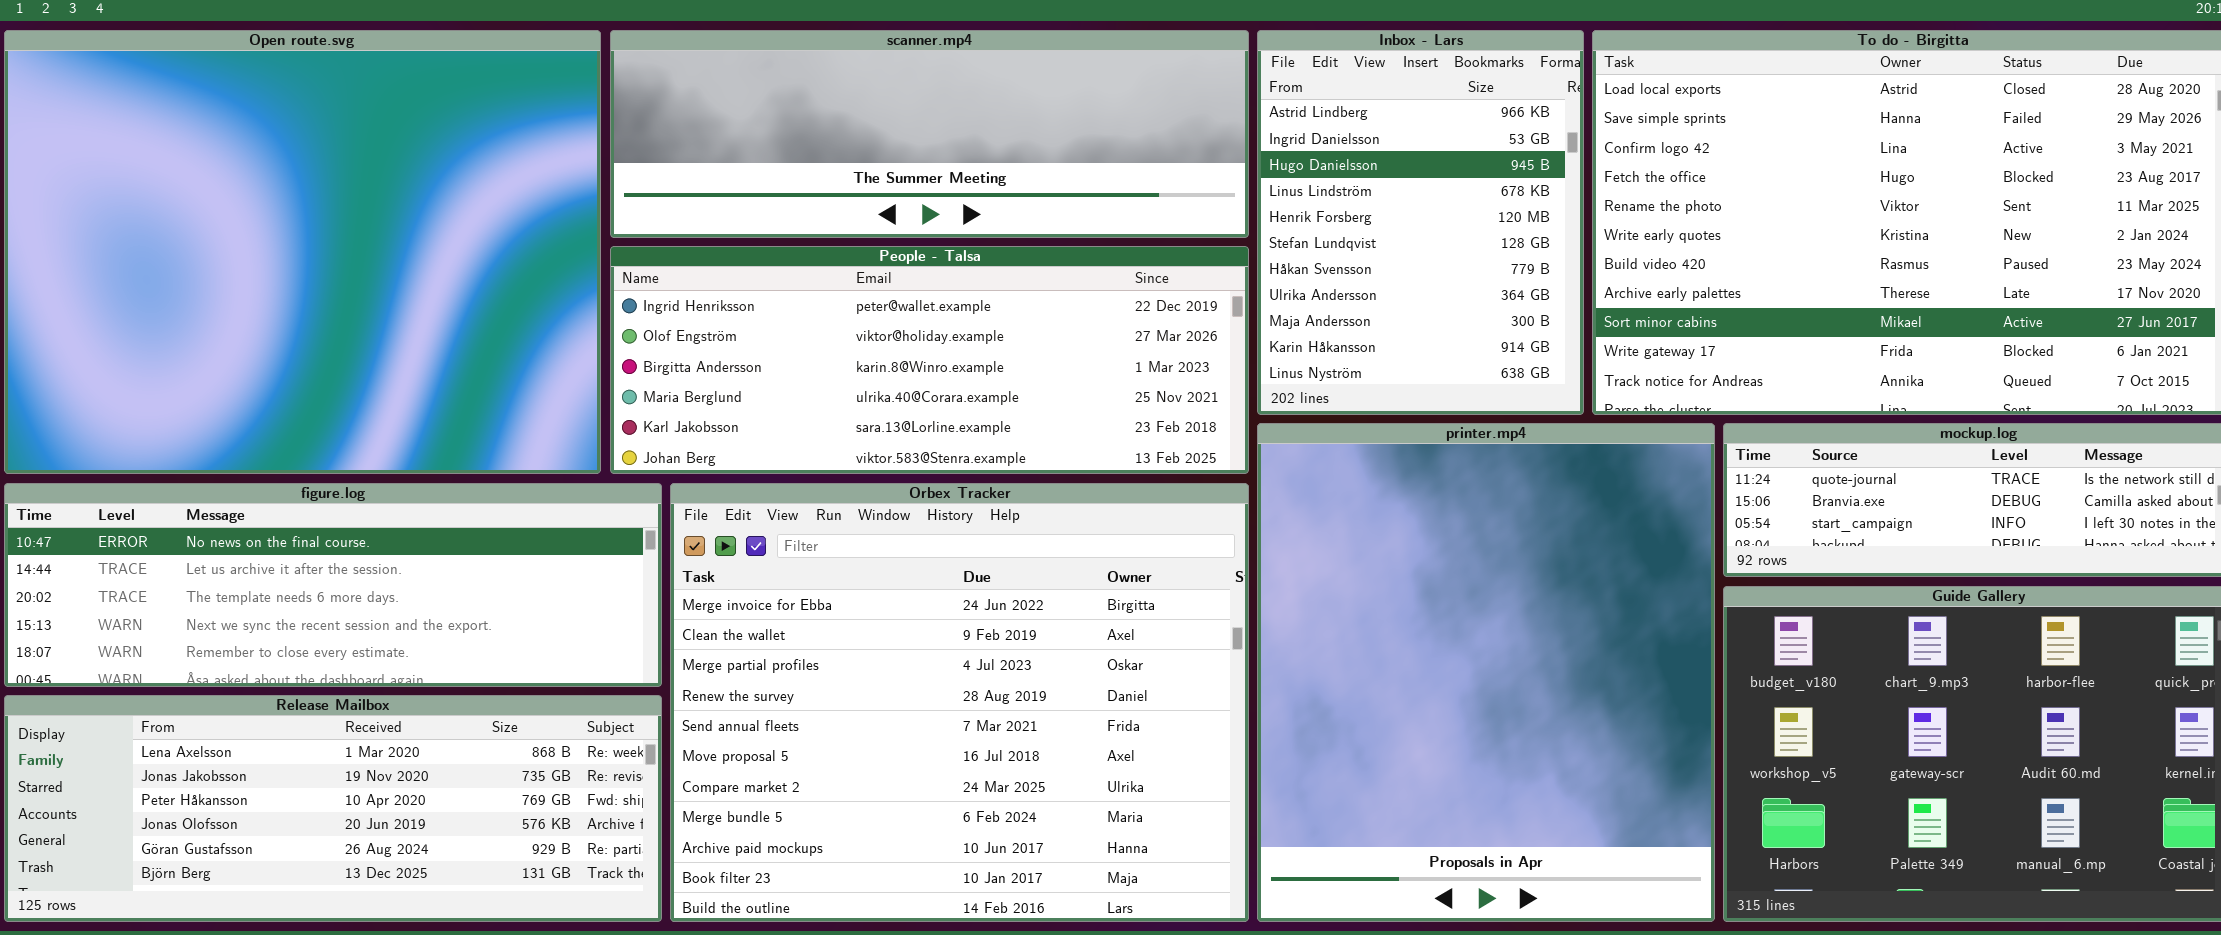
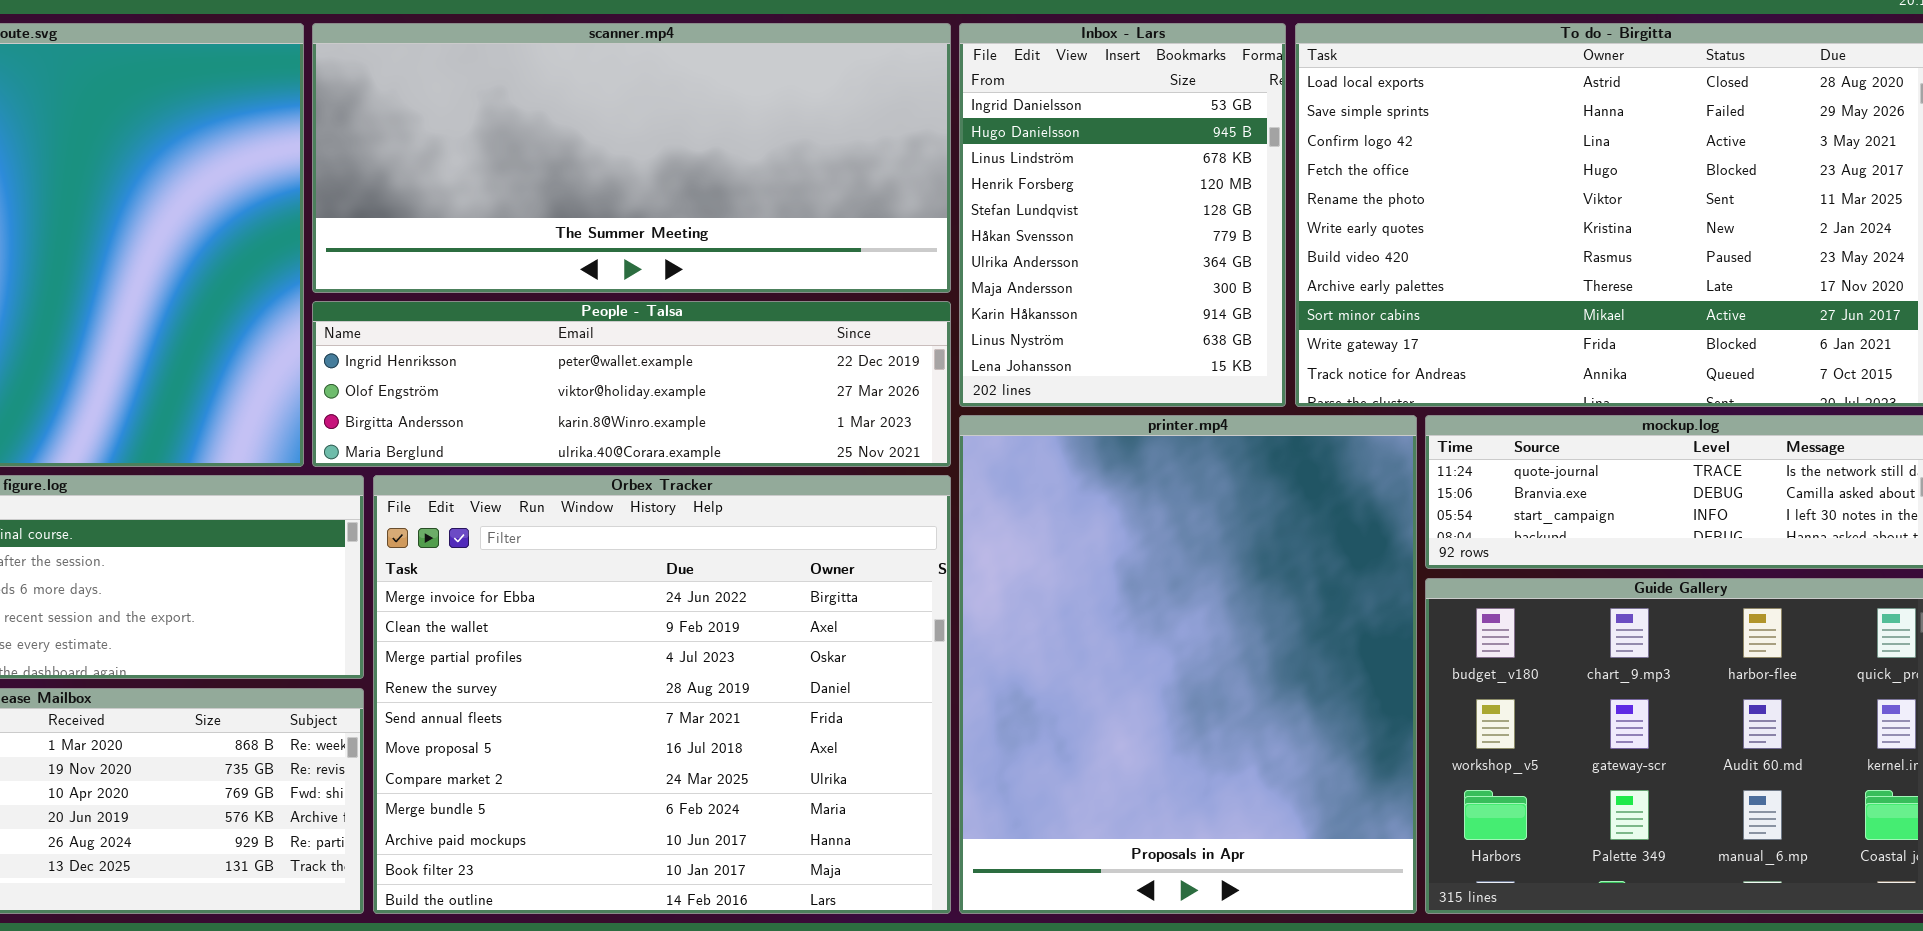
scanner.mp4: [610,30,1249,238] -> [312,23,951,293], resized
Inbox - Lars: [1257,30,1584,415] -> [959,23,1286,407], scrolled down 1 row
People - Talsa: [610,246,1249,474] -> [312,301,951,467], resized

